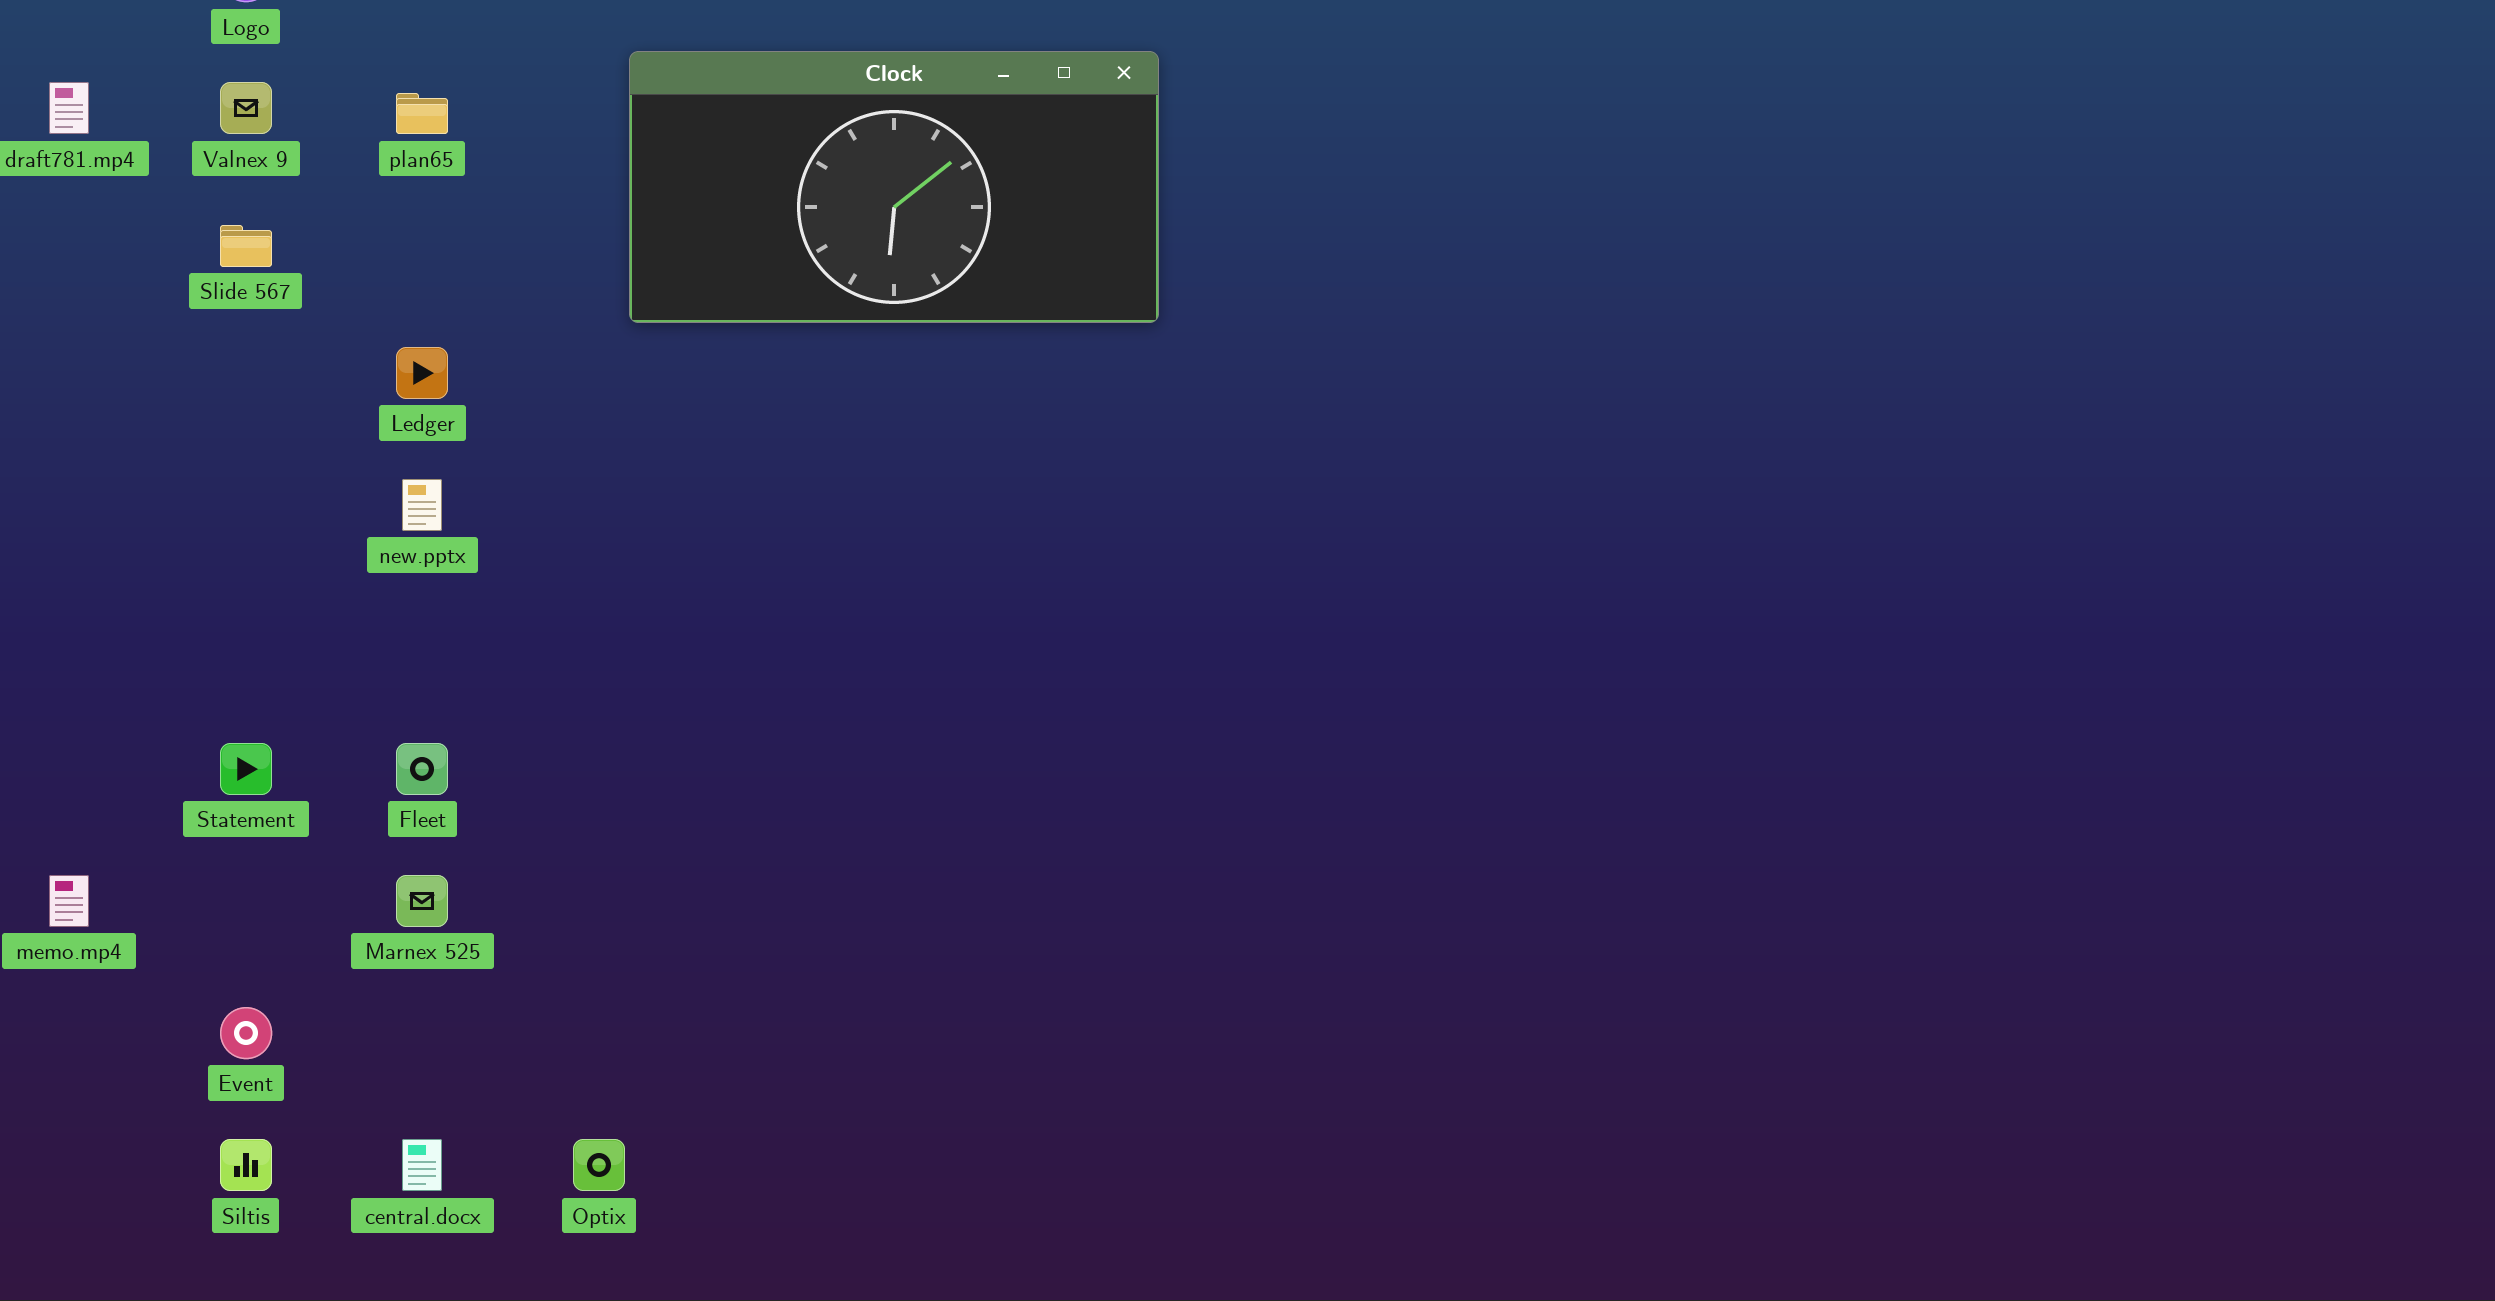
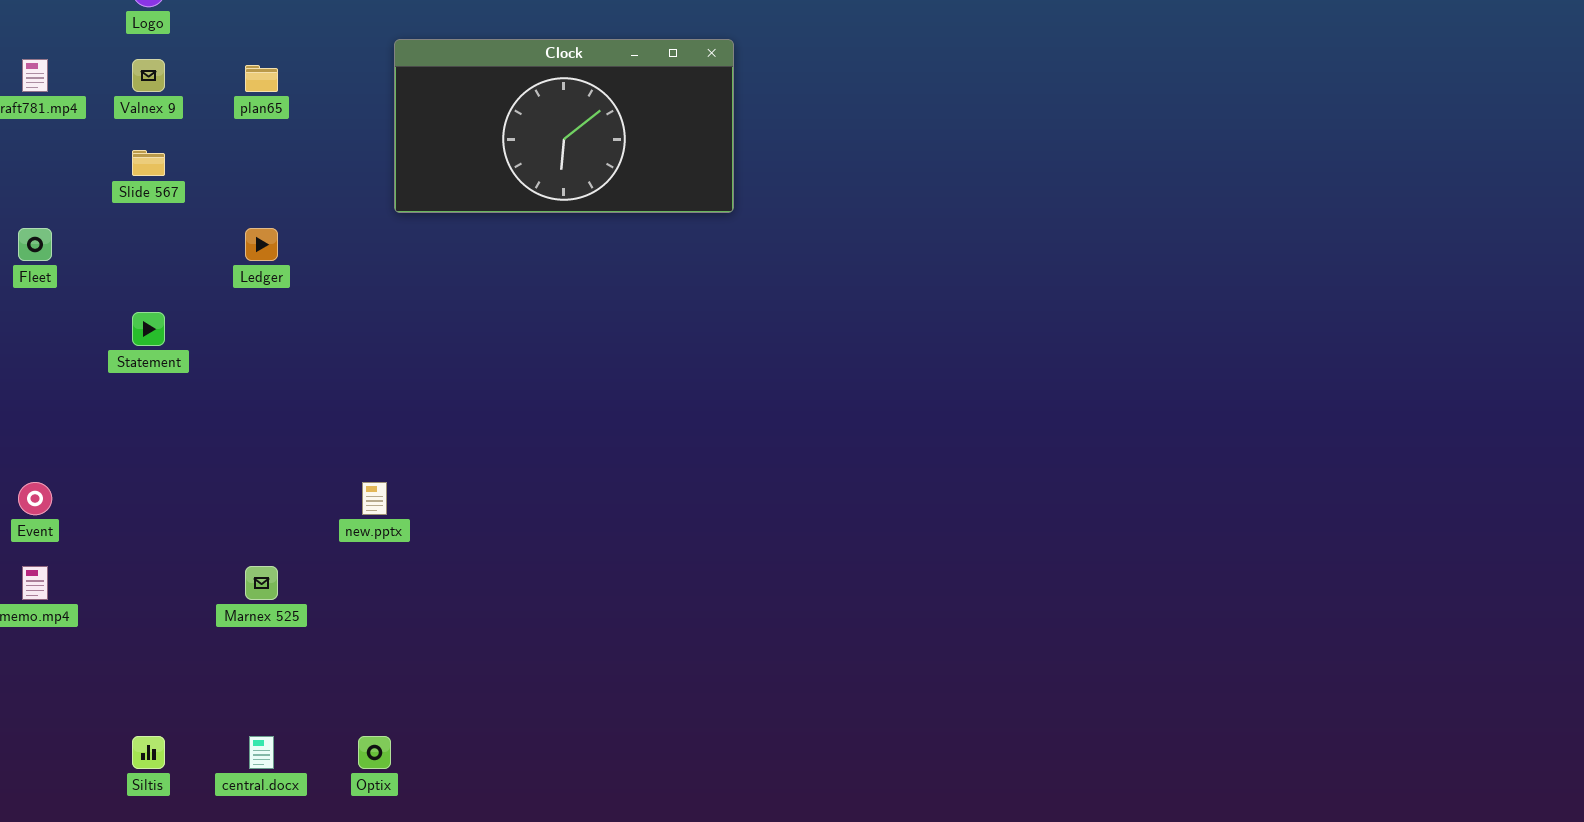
new.pptx: [402,479,442,531] -> [362,482,387,515], moved
Statement: [220,743,272,795] -> [132,312,165,346], moved
Fleet: [396,743,448,795] -> [18,228,52,261], moved
Event: [220,1007,272,1059] -> [18,482,52,515], moved

